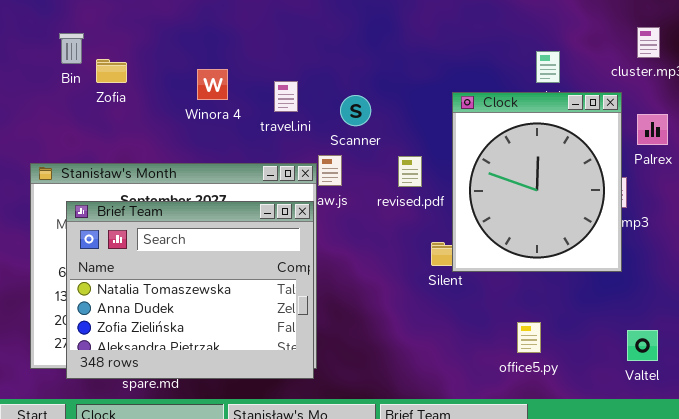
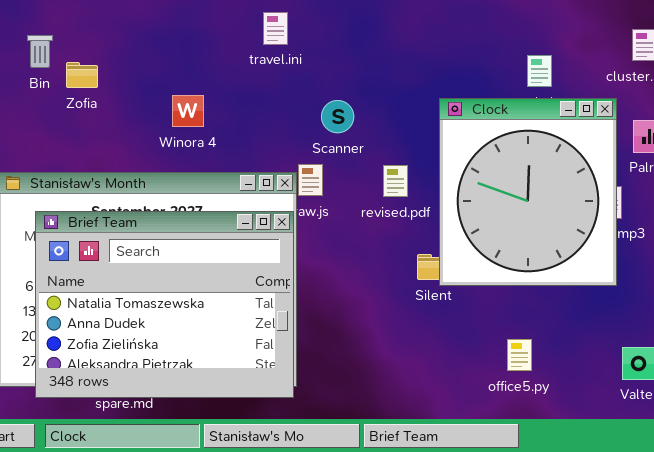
Winora 4: [197,69,228,100] -> [172,95,204,127], moved
travel.ini: [274,81,298,112] -> [263,12,288,45], moved

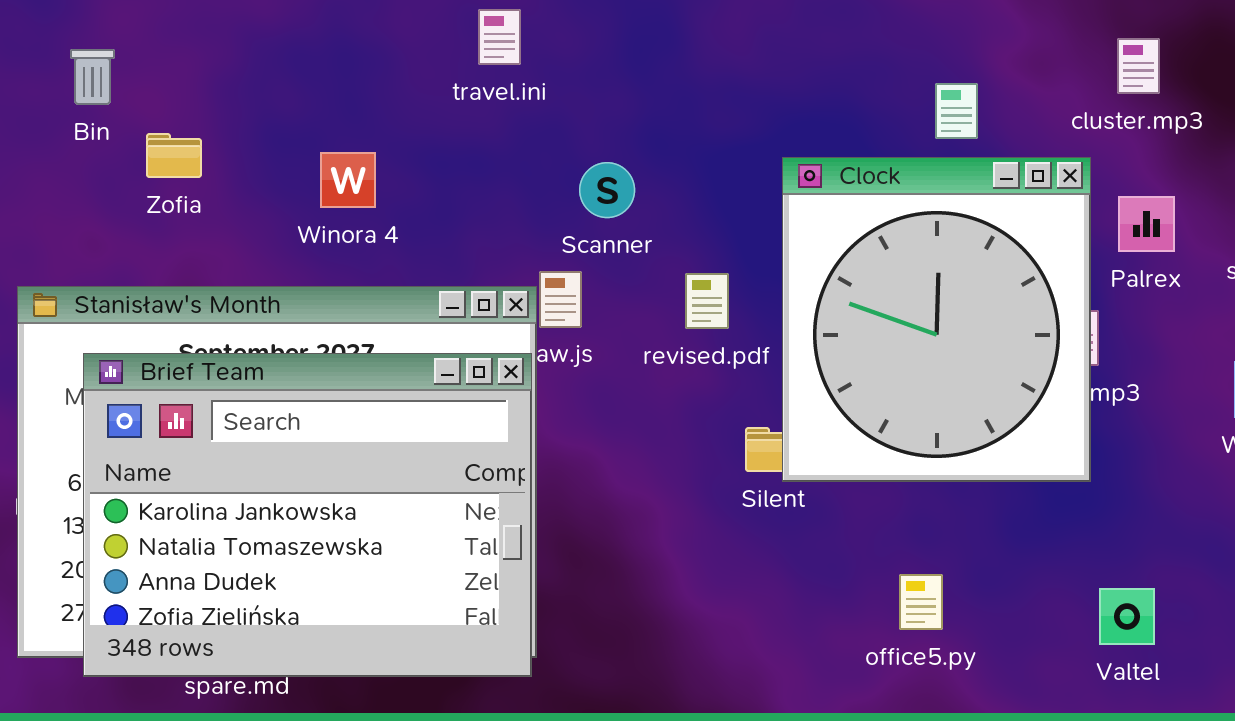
Zofia: [66,62,98,88] -> [146,133,202,178], moved
Brief Team: [35,211,294,398] -> [83,353,532,677], scrolled up 1 row

